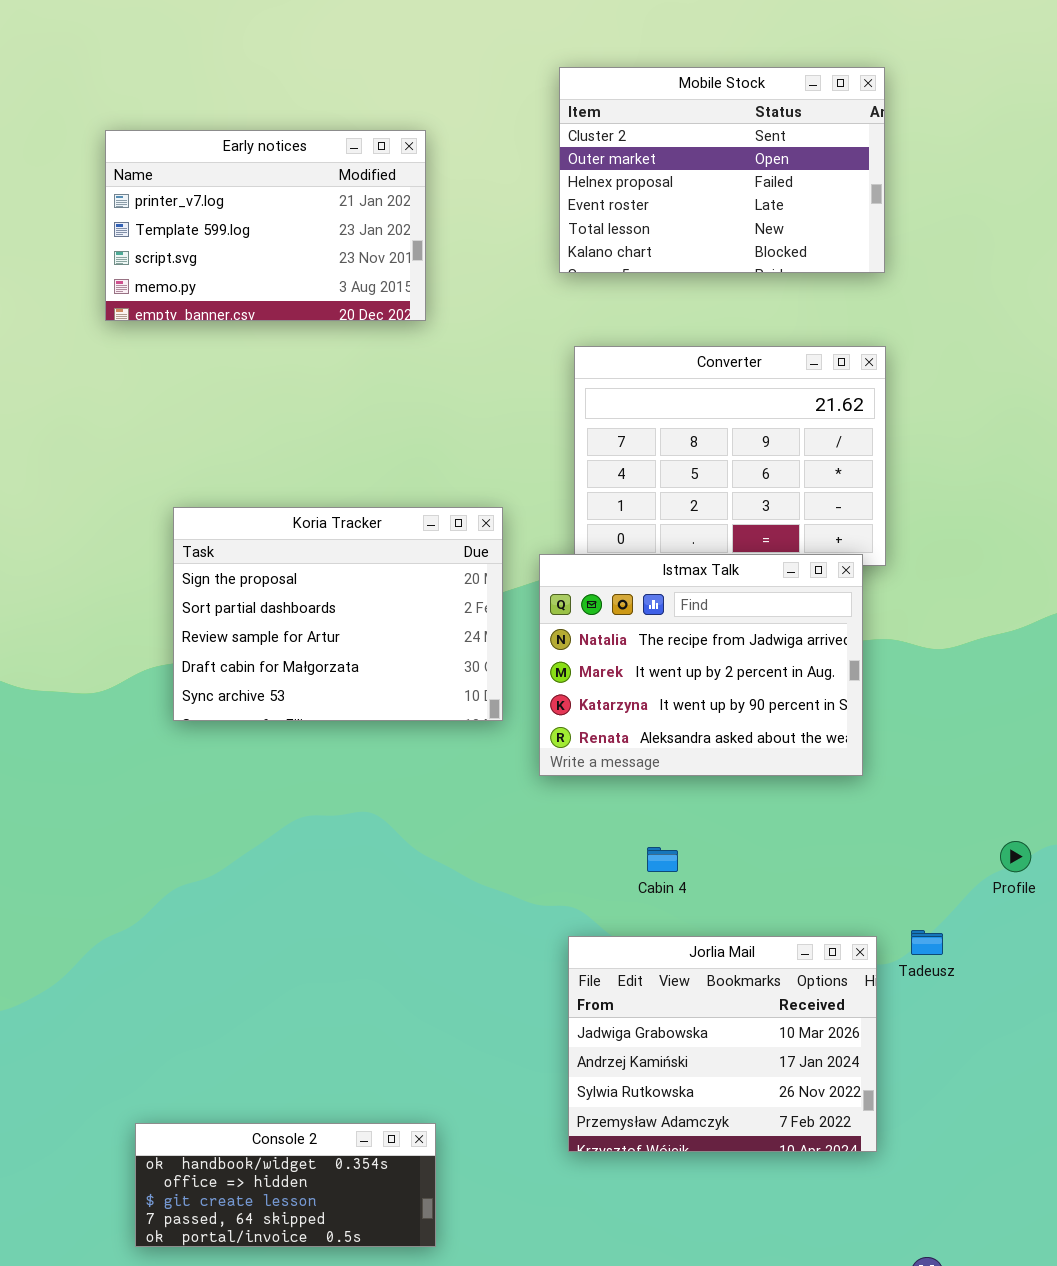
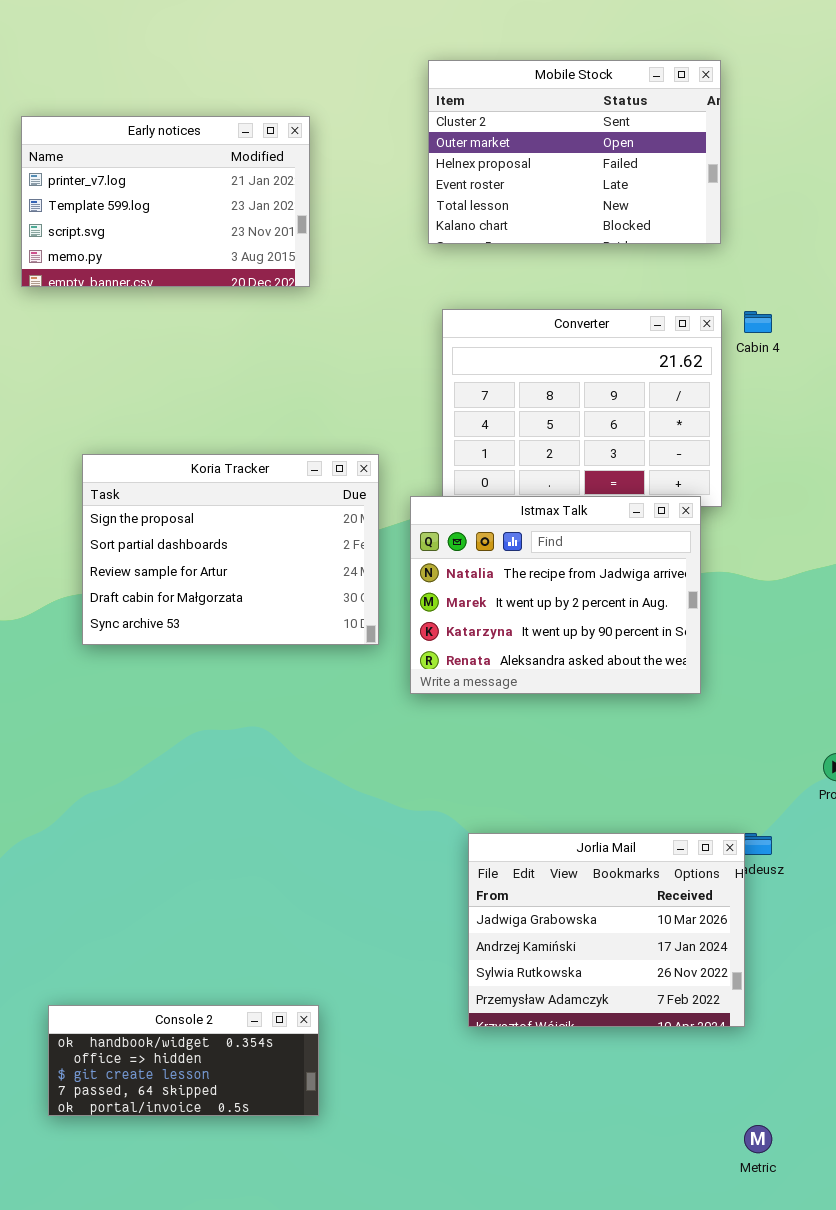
Cabin 4: [647,847,678,872] -> [744,311,772,333], moved
Jorlia Mail: [568,936,877,1152] -> [468,833,745,1027], moved

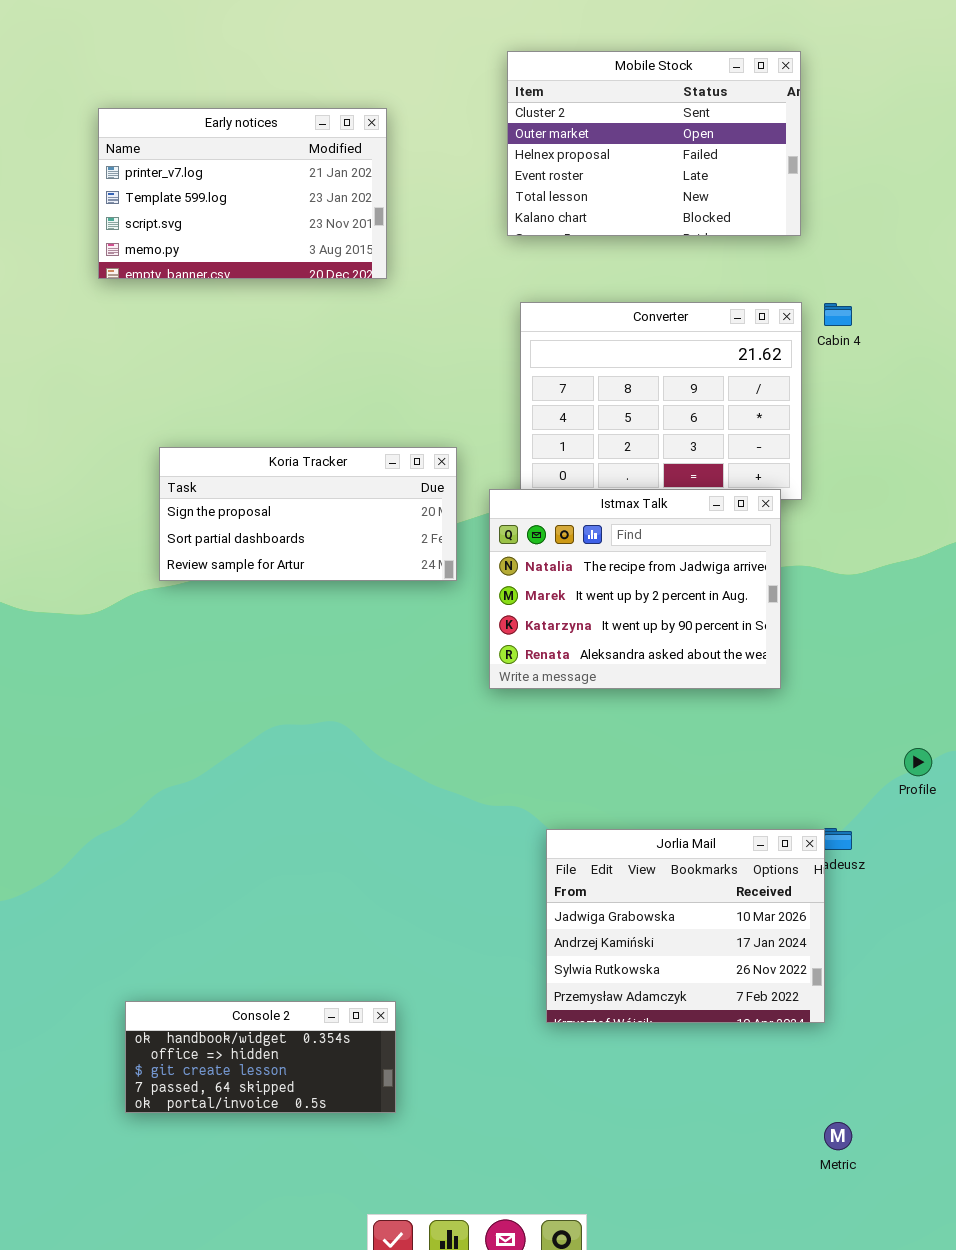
Koria Tracker: [82,454,379,645] -> [159,447,457,581], resized

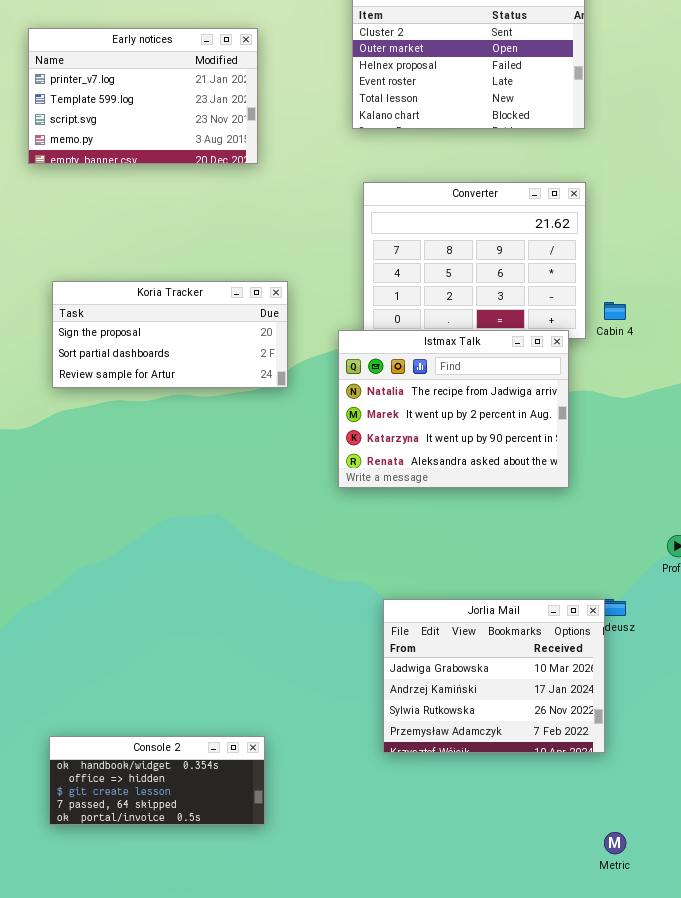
Cabin 4: [824,303,852,326] -> [604,302,626,320], moved
Koria Tracker: [159,447,457,581] -> [52,281,288,388], moved

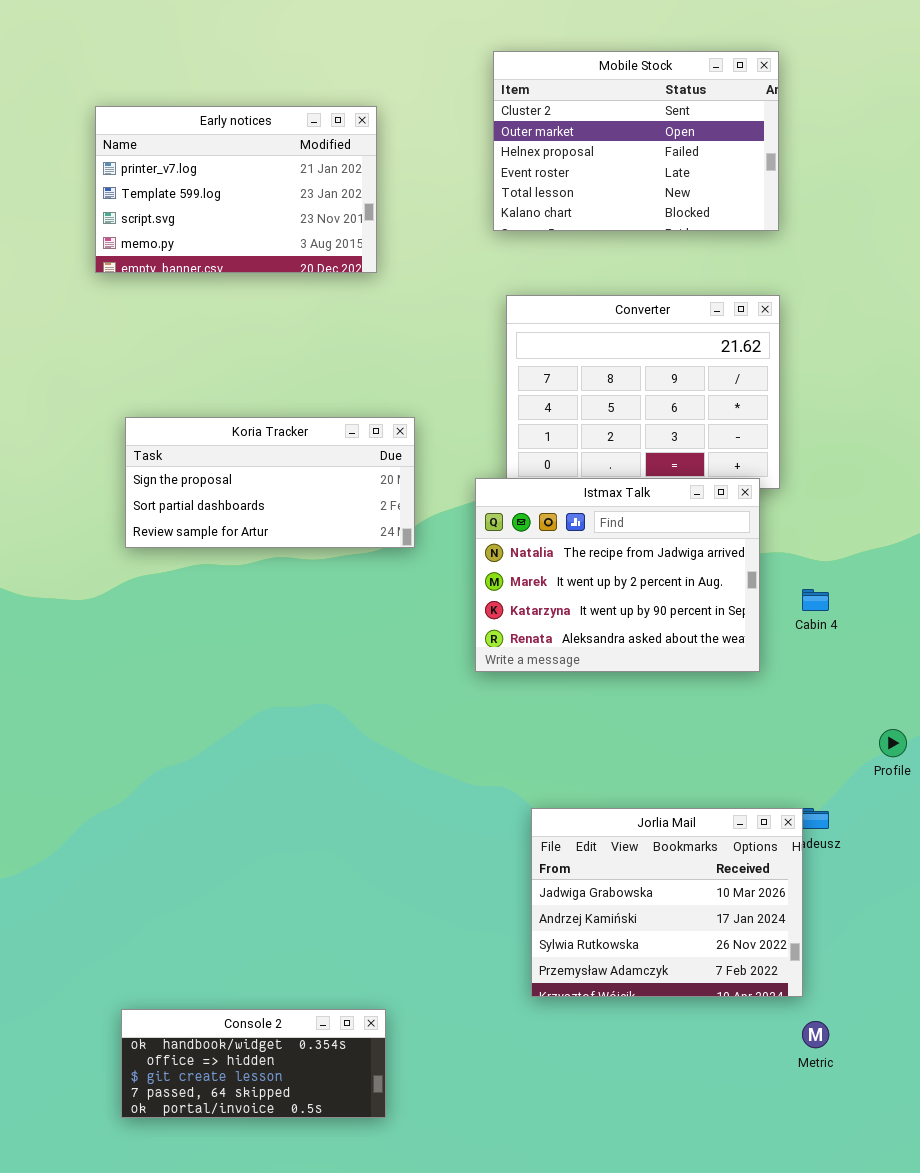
Cabin 4: [604,302,626,320] -> [802,589,829,611], moved
Console 2: [49,736,265,825] -> [121,1009,386,1118], moved
Metric: [604,832,626,854] -> [802,1021,829,1048], moved

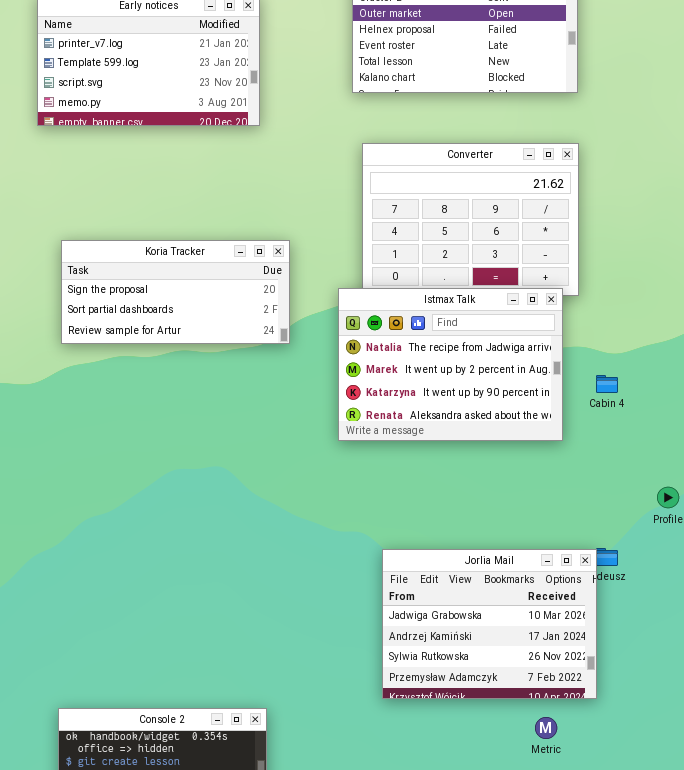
Metric: [802,1021,829,1048] -> [535,717,557,739], moved

